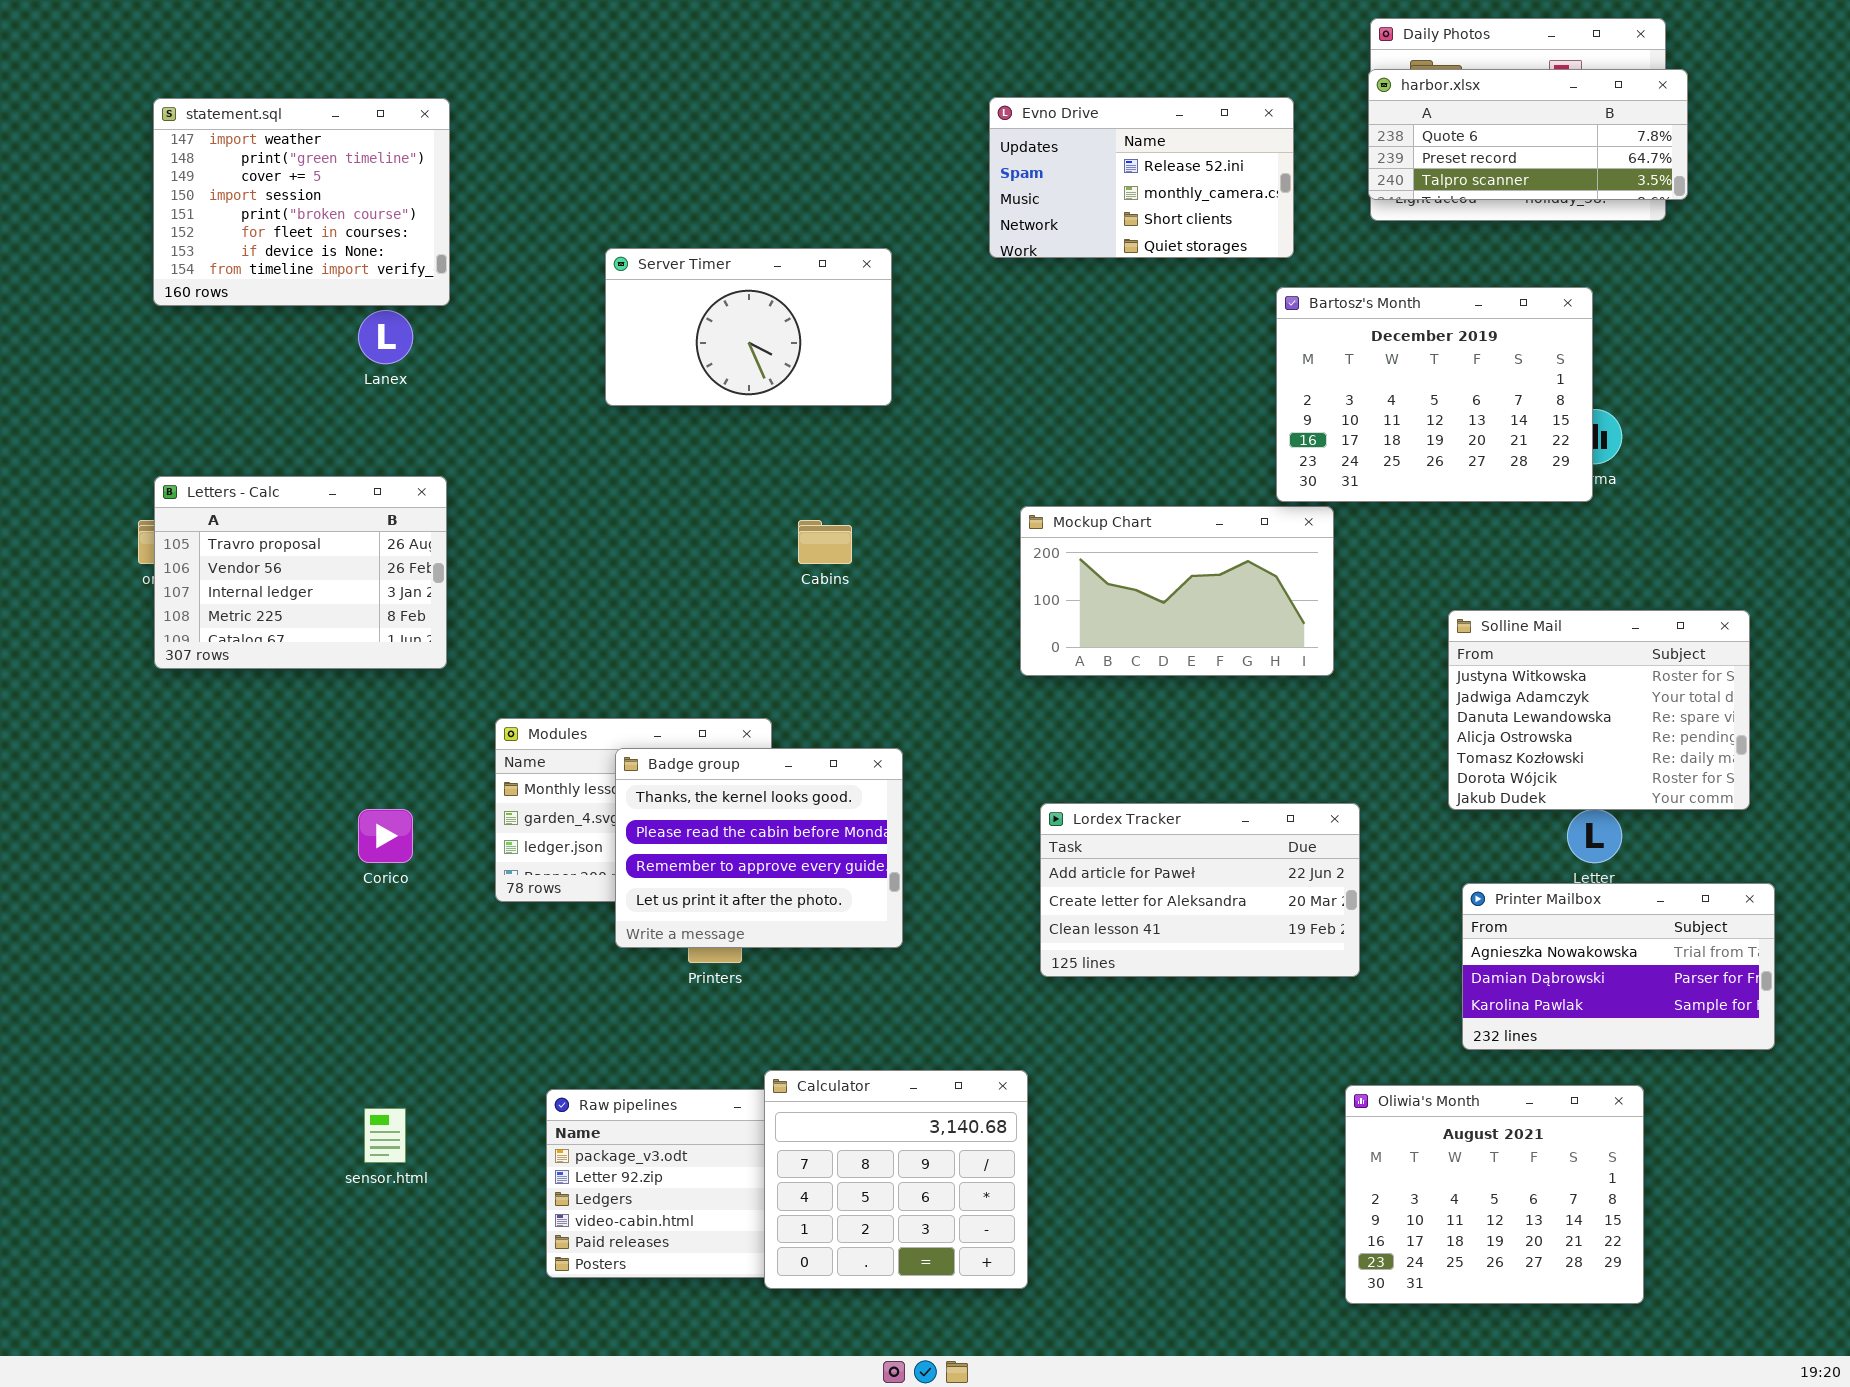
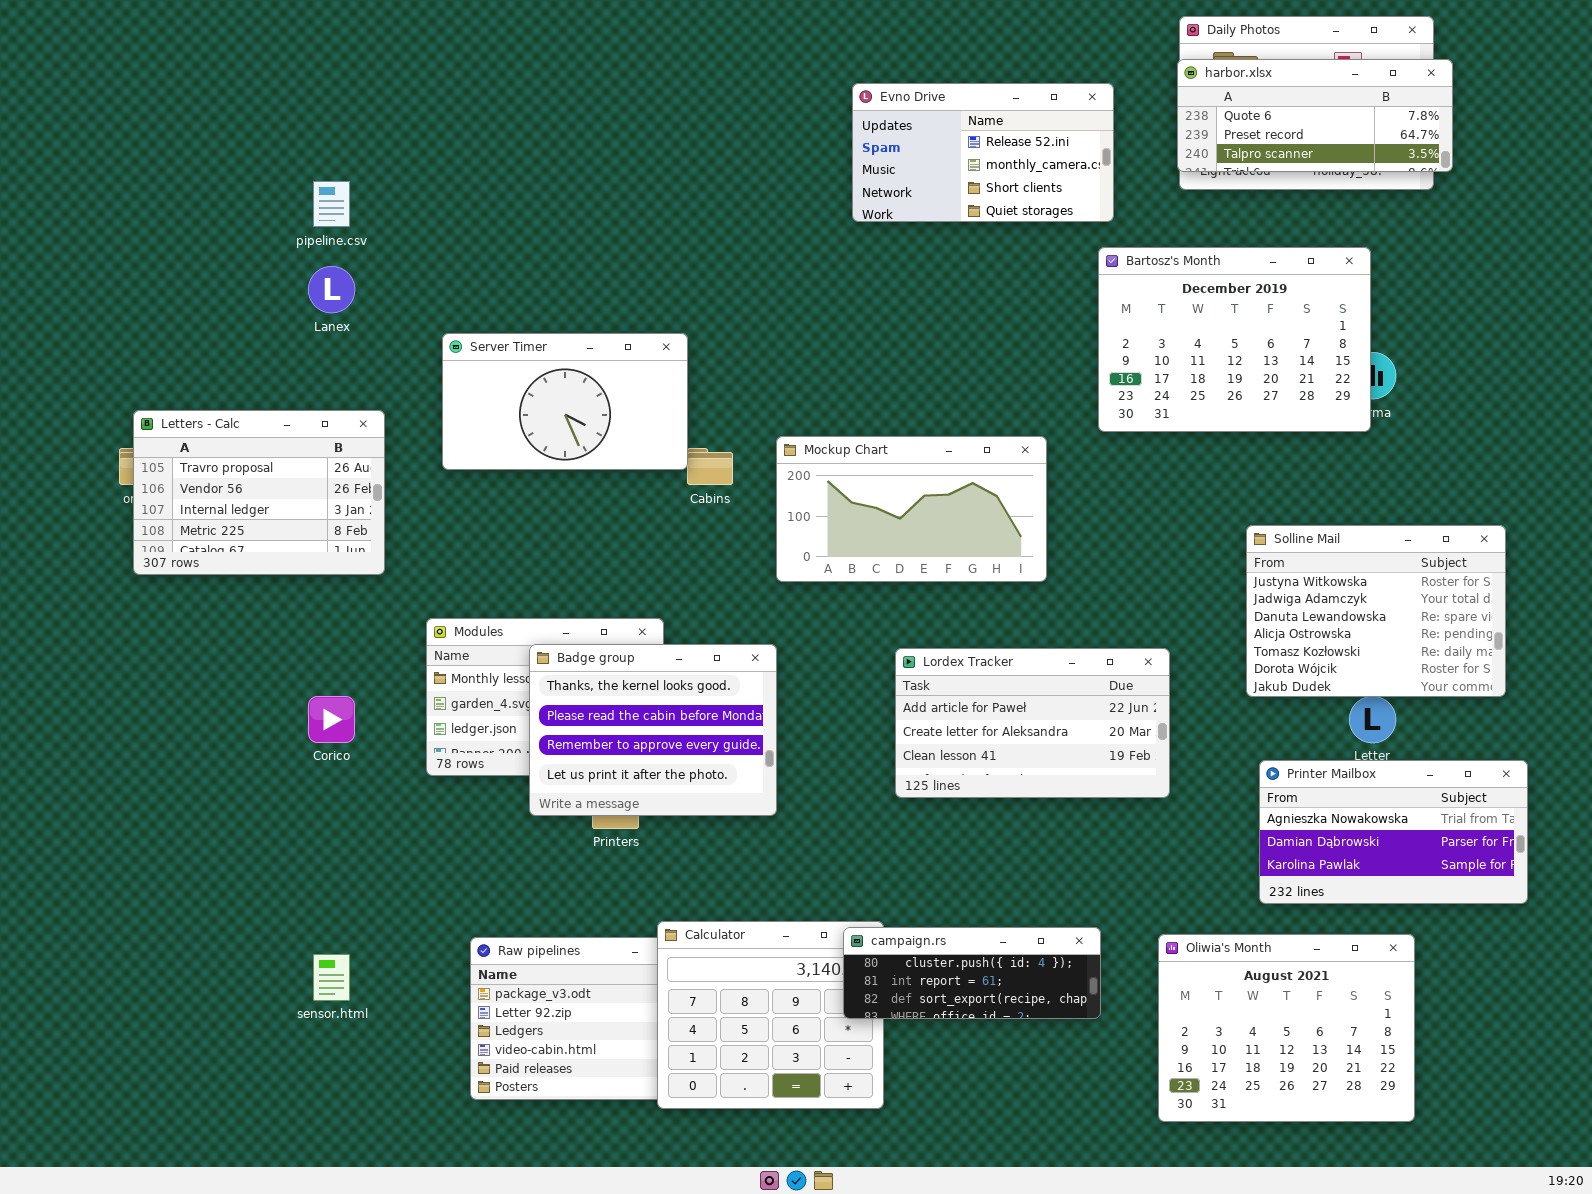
statement.sql: [153,98,450,306] -> none, closed
Server Timer: [605,248,892,406] -> [442,333,688,470], moved
Mockup Chart: [1020,506,1334,676] -> [776,436,1047,582], moved
Lordex Tracker: [1040,803,1360,977] -> [895,648,1170,798], moved
campaign.rs: none -> [843,927,1101,1019], opened

